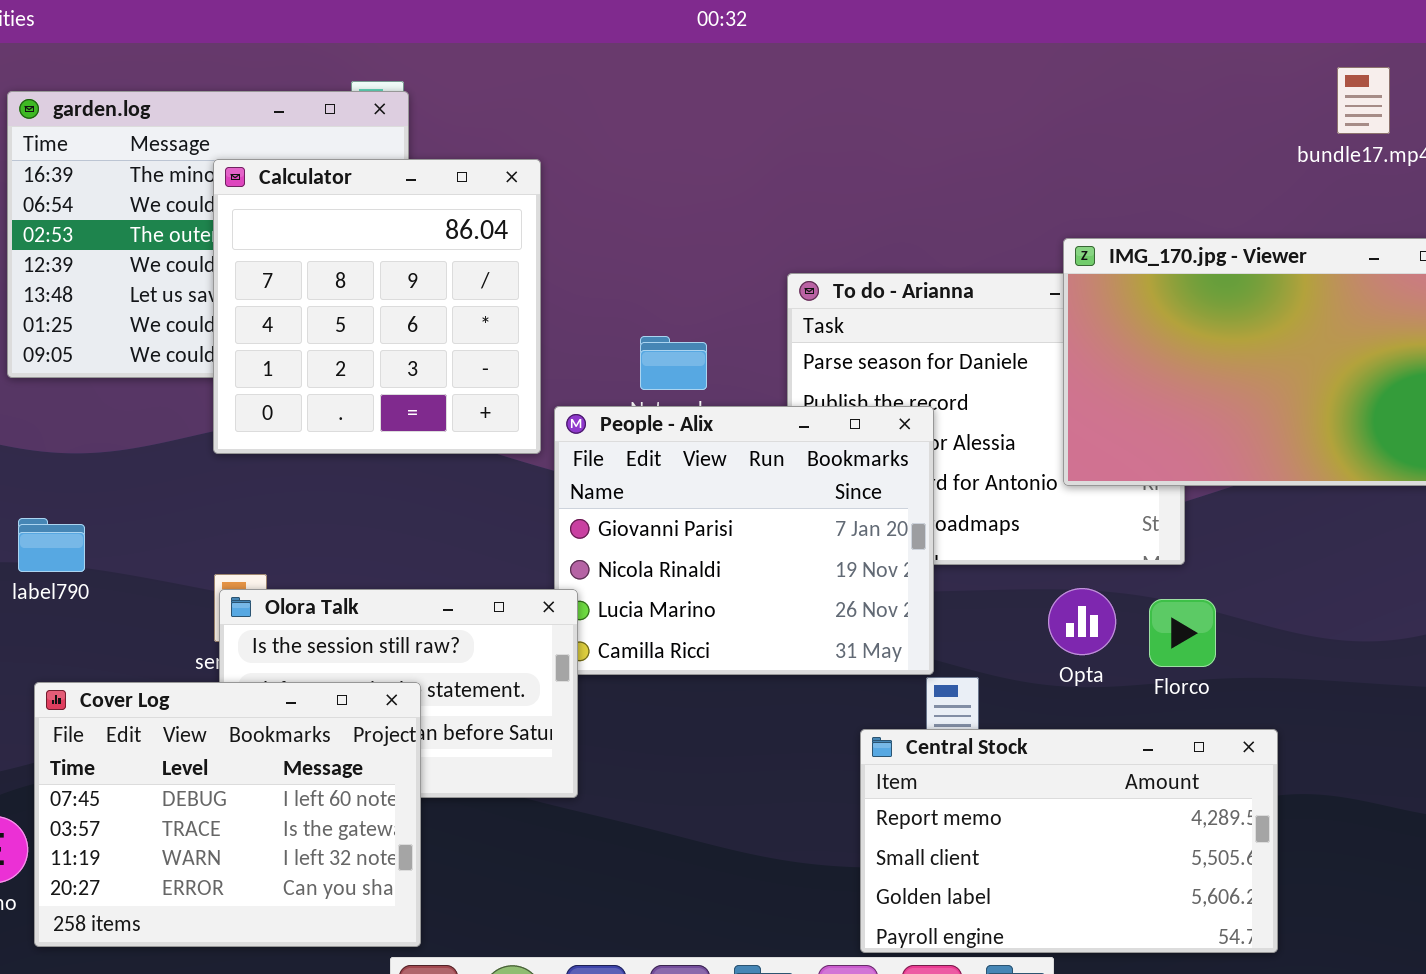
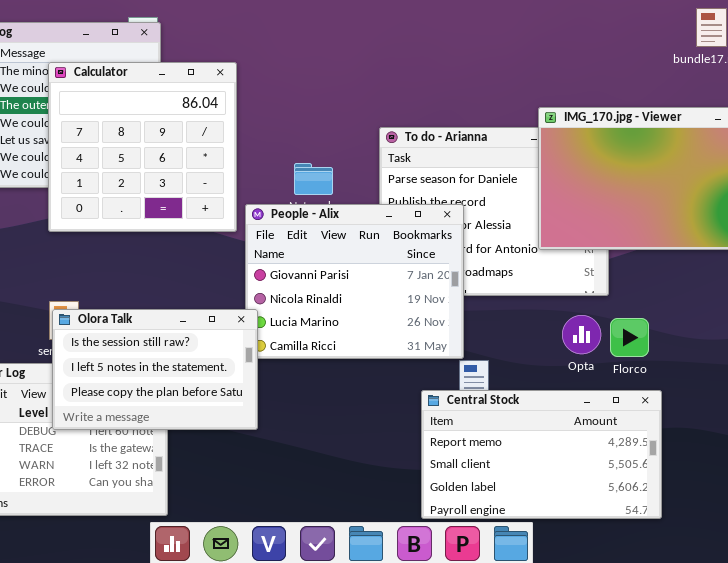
Opta: [1048,588,1116,655] -> [562,315,601,354], moved
Olora Talk: [219,589,578,798] -> [52,309,258,430], raised
Florco: [1149,599,1216,667] -> [610,318,649,357], moved

